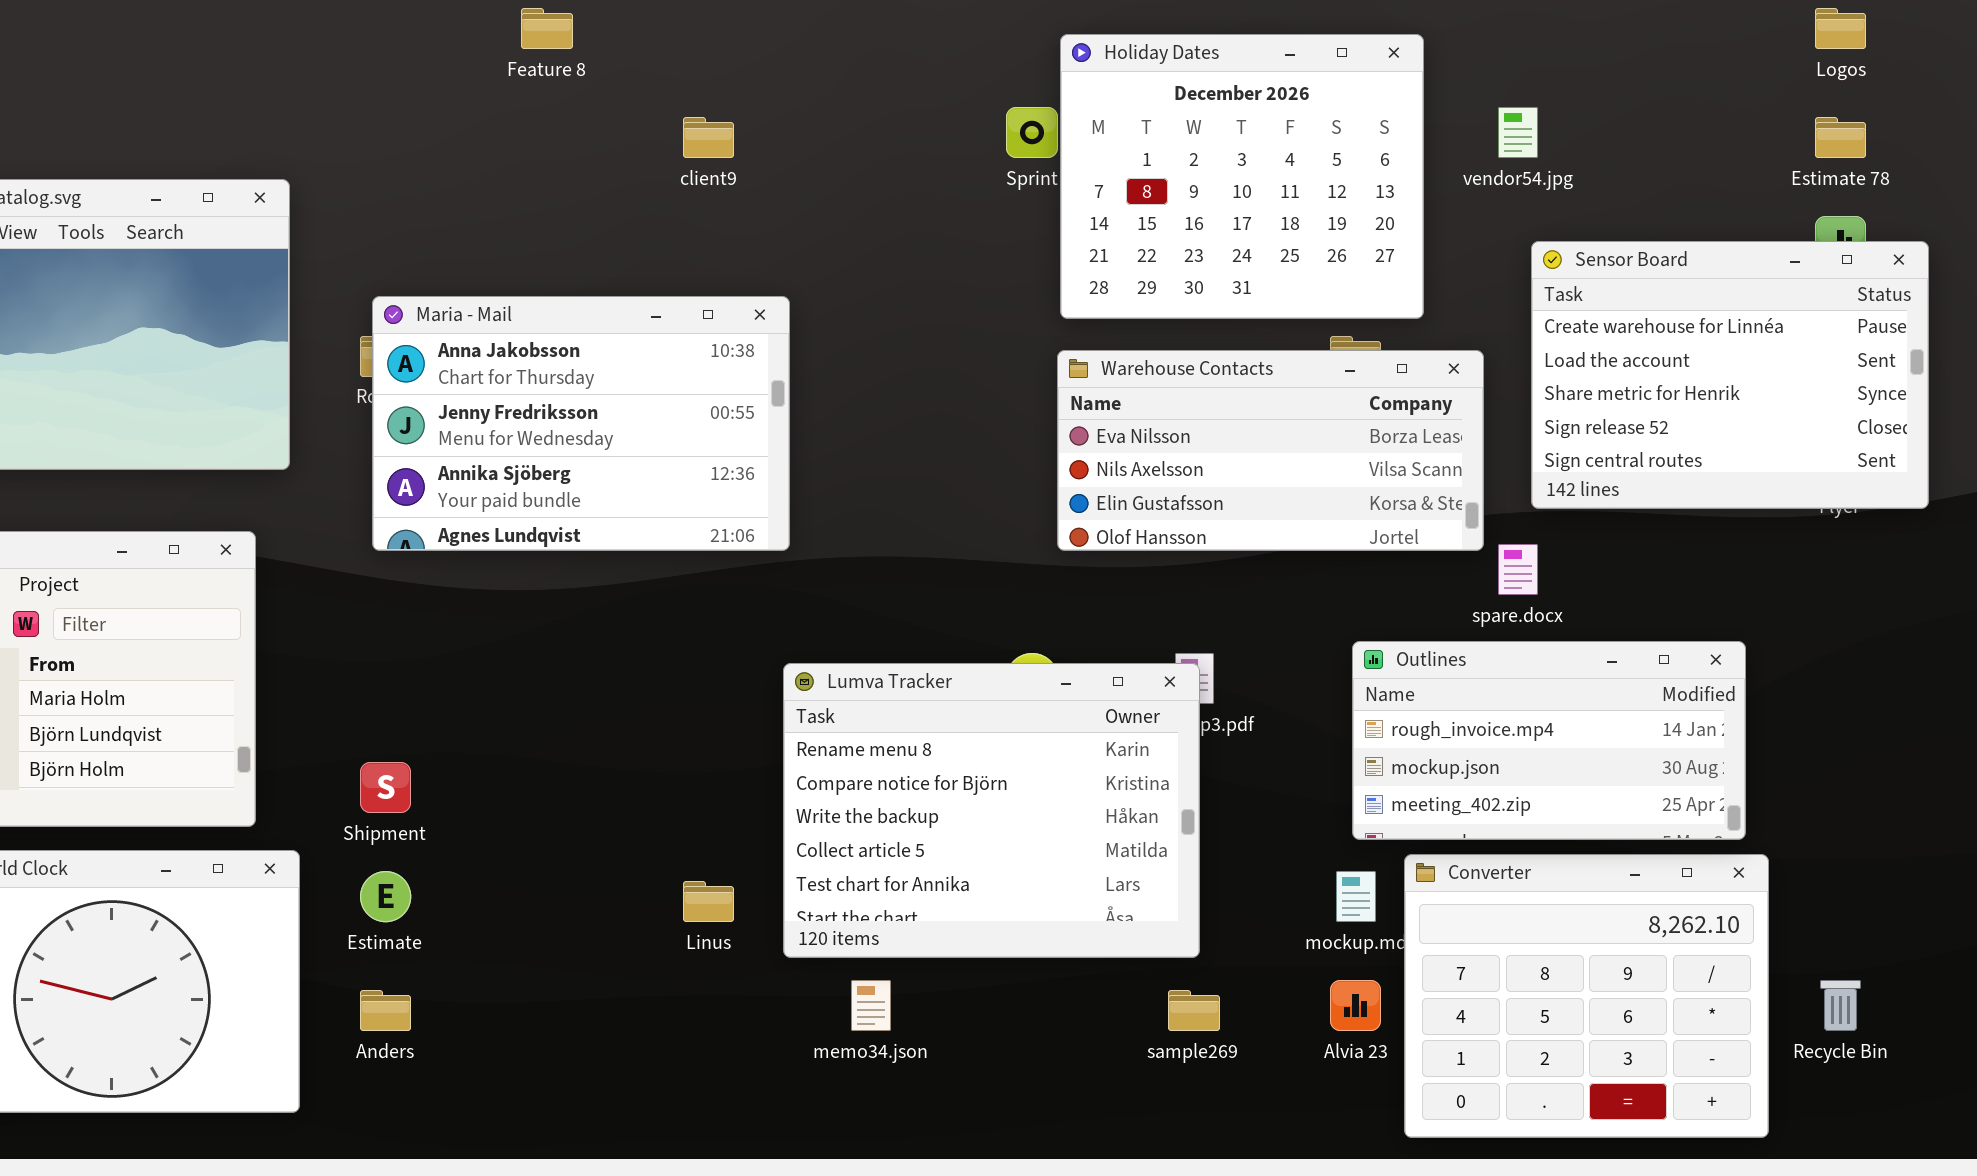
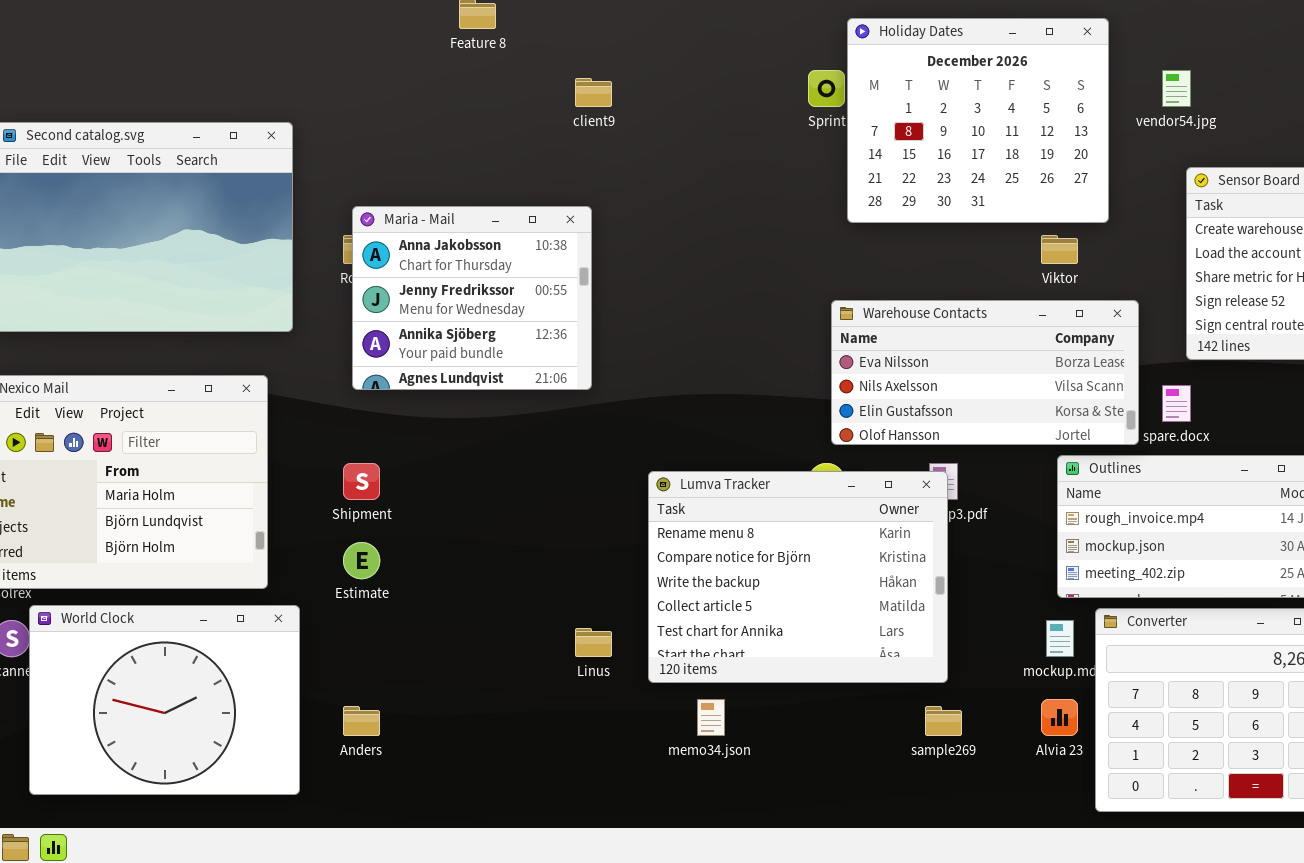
Maria - Mail: [372,296,790,551] -> [352,206,592,390], resized
Warehouse Contacts: [1057,350,1484,551] -> [831,300,1139,445], moved
Shipment: [360,762,411,813] -> [343,463,380,500], moved
Estimate: [360,871,411,922] -> [343,542,380,579], moved

